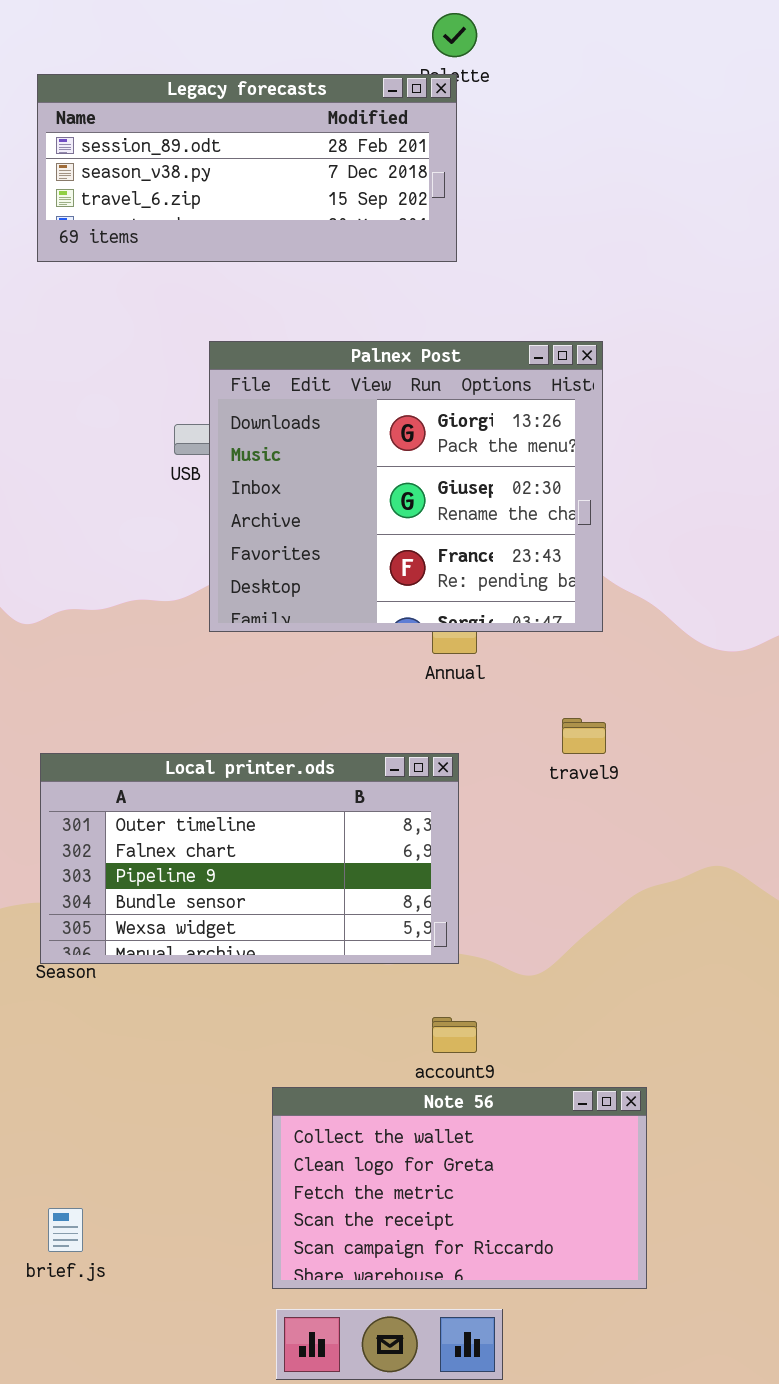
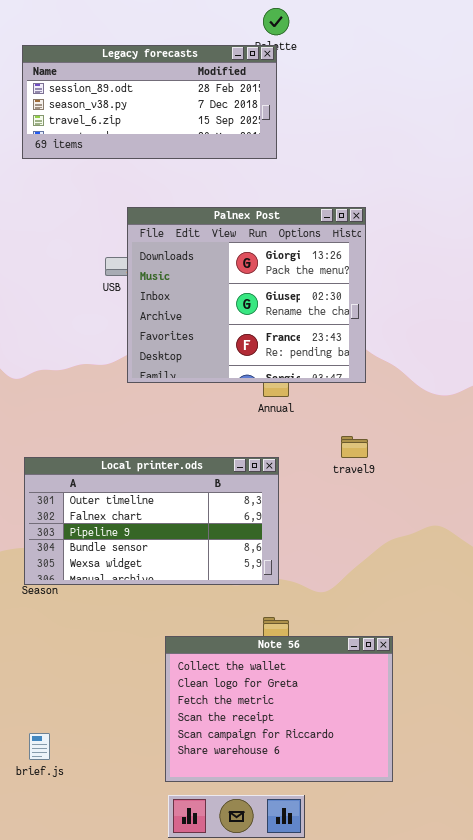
Note 56: [272,1087,647,1289] -> [165,636,393,782], resized

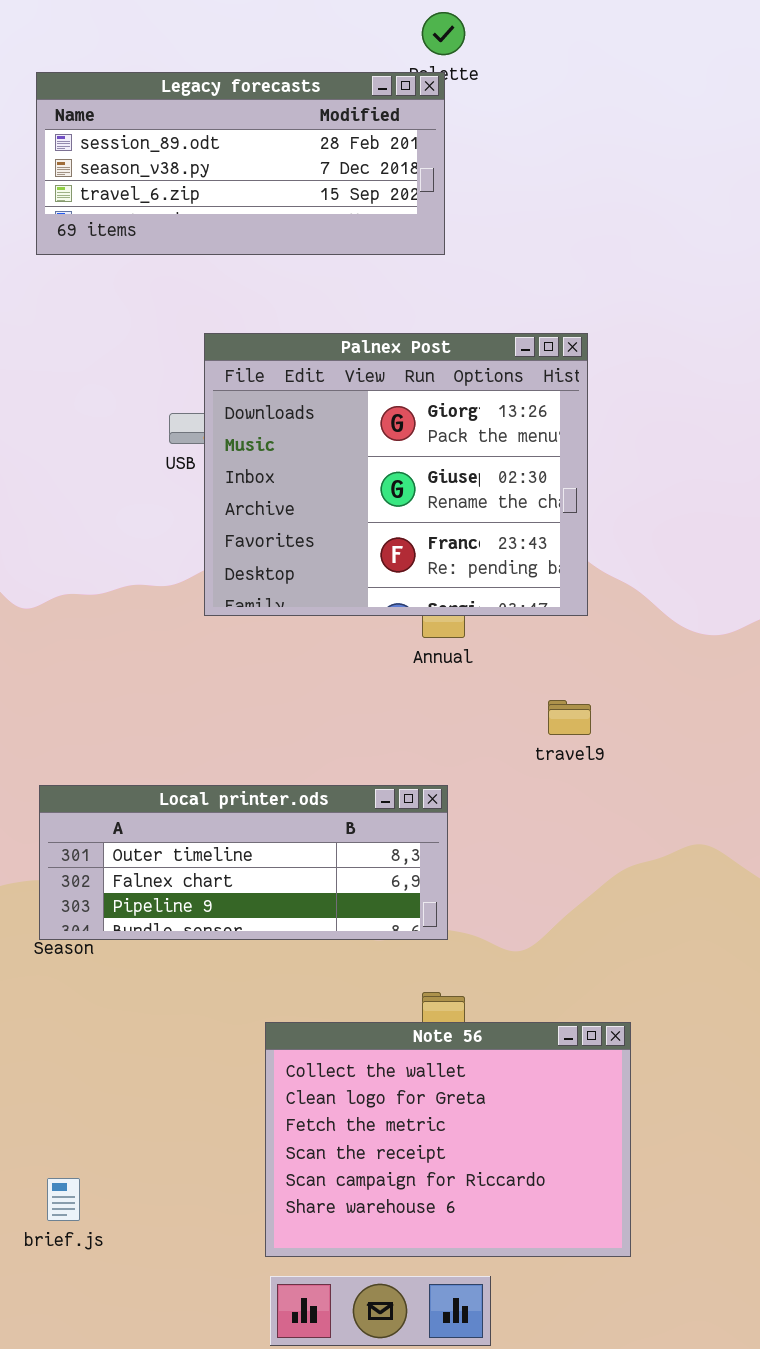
Local printer.ods: [24,457,279,585] -> [39,785,448,940], resized

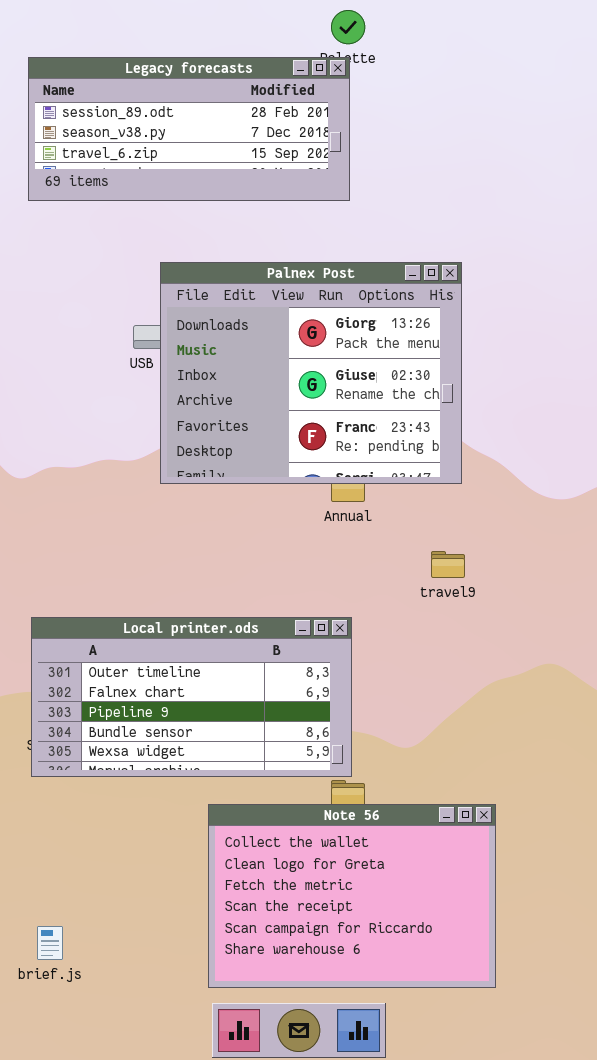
Local printer.ods: [39,785,448,940] -> [31,617,352,777], resized

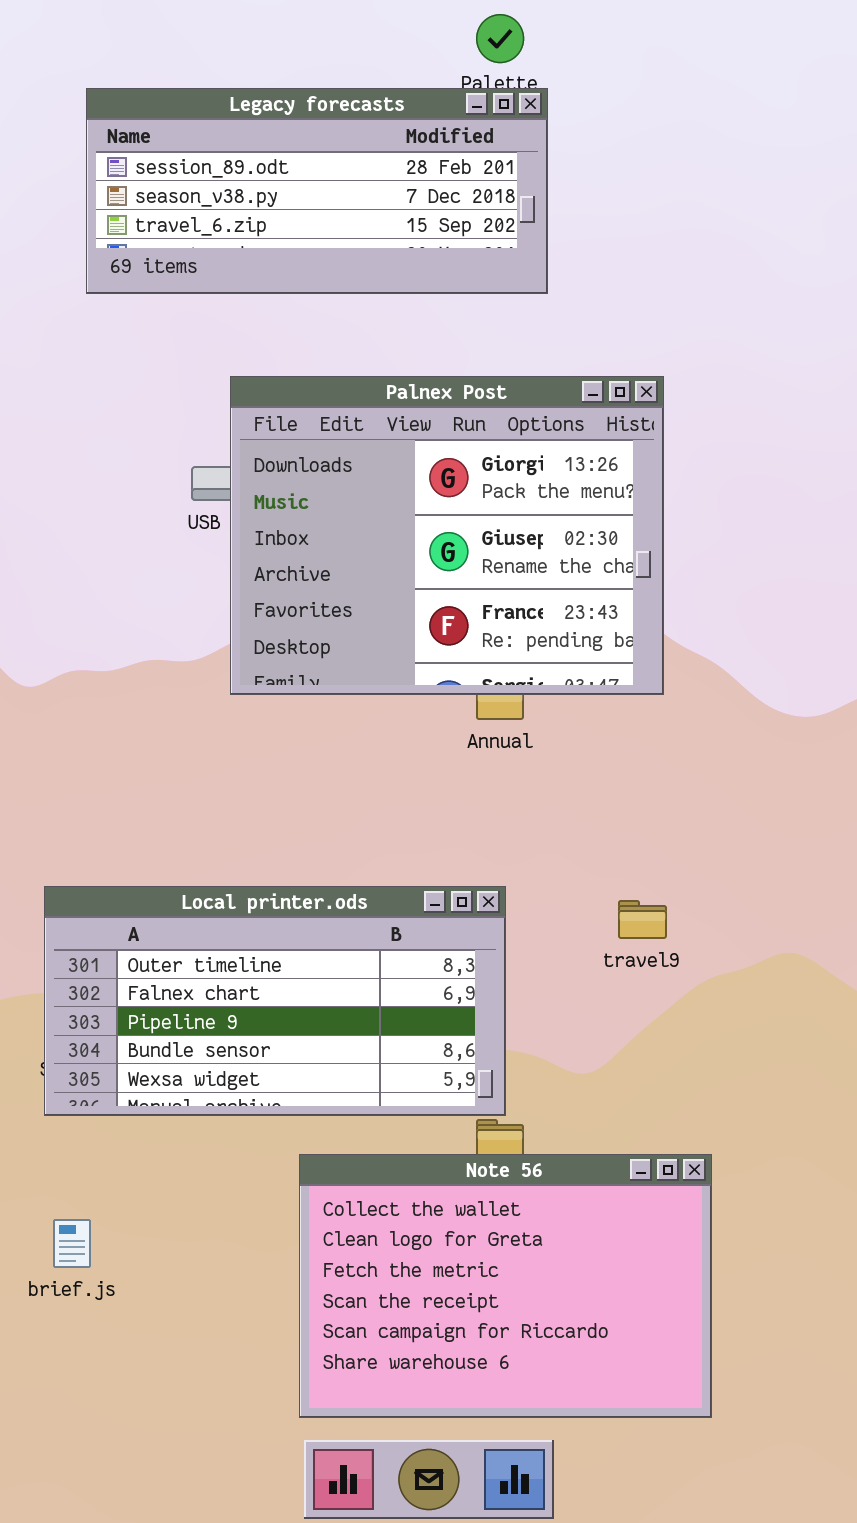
Legacy forecasts: [28,57,350,201] -> [86,88,548,294], moved
travel9: [431,551,465,578] -> [618,900,667,939], moved
brief.js: [37,926,63,960] -> [53,1219,91,1268], moved

